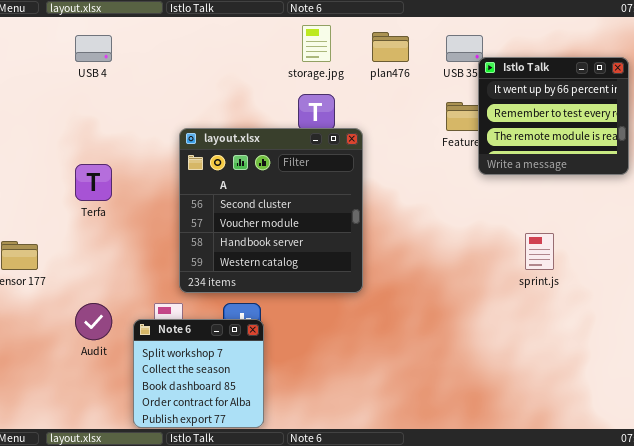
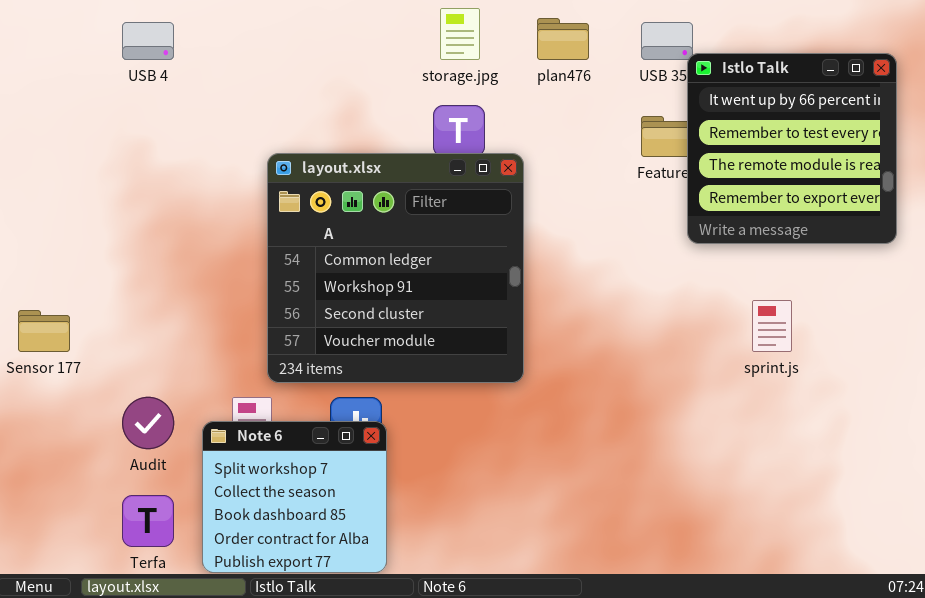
Istlo Talk: [478,57,629,175] -> [687,53,897,244], resized
layout.xlsx: [179,128,363,293] -> [267,153,524,383], scrolled up 2 rows
Terfa: [75,164,112,201] -> [122,495,174,547], moved

